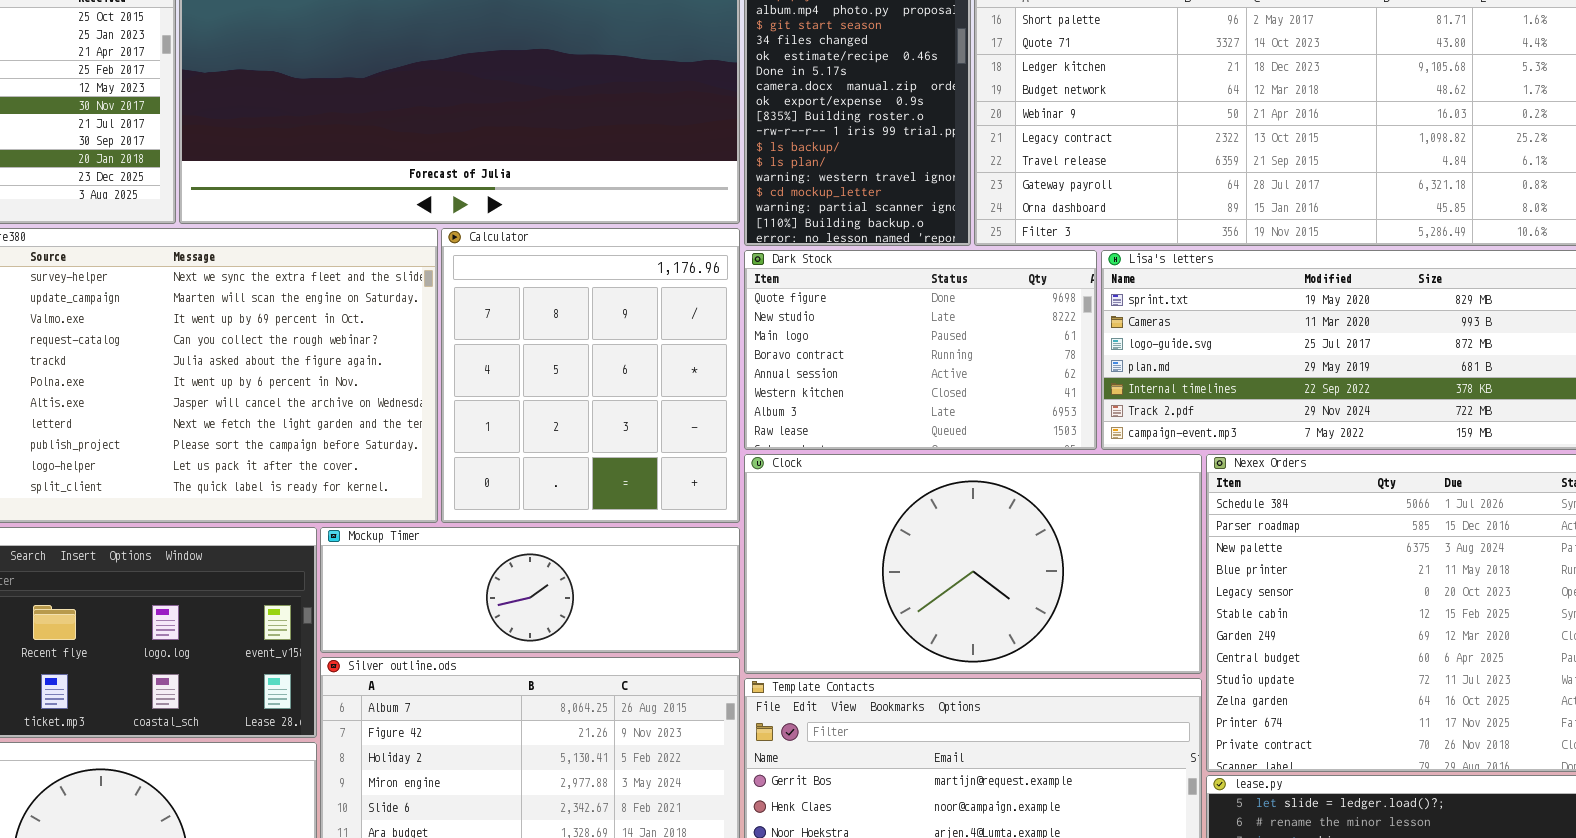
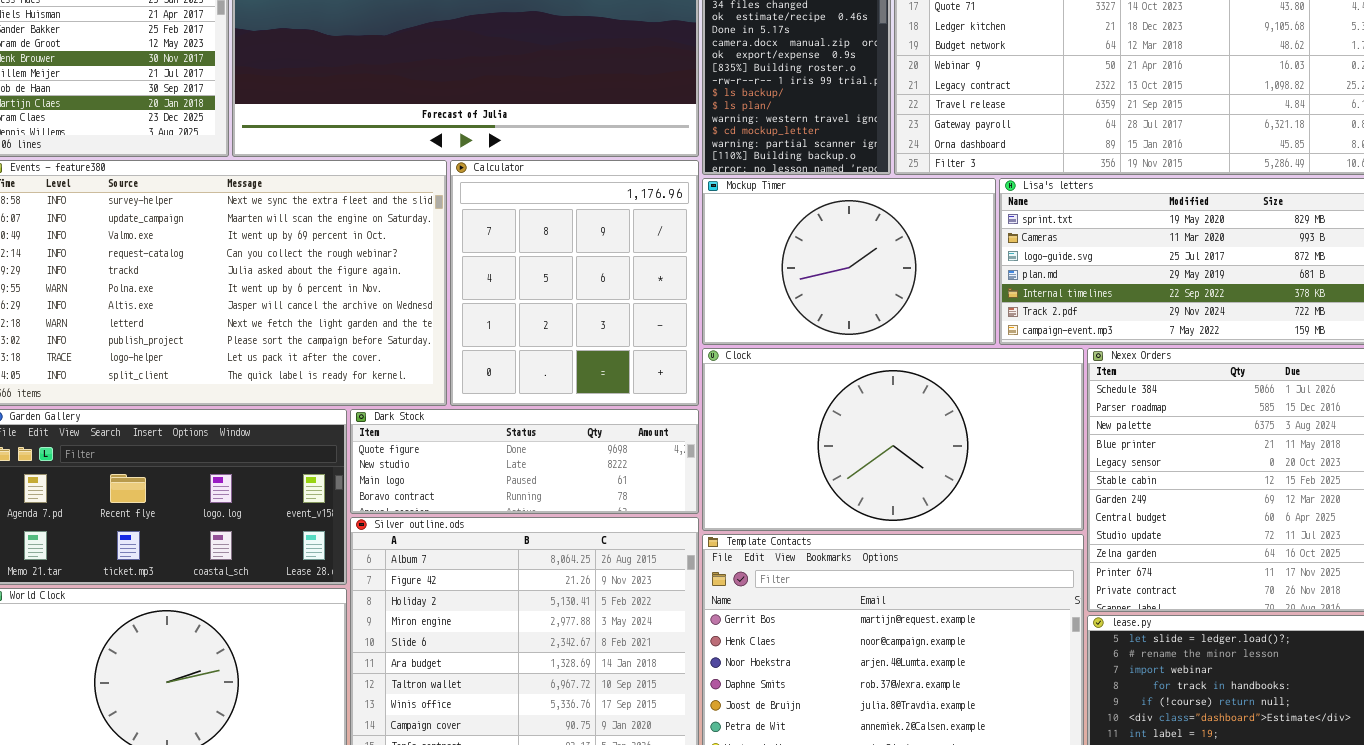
Dark Stock: [744,250,1097,450] -> [350,409,699,514], moved, resized
Mockup Timer: [320,527,740,653] -> [702,178,996,345], moved, resized

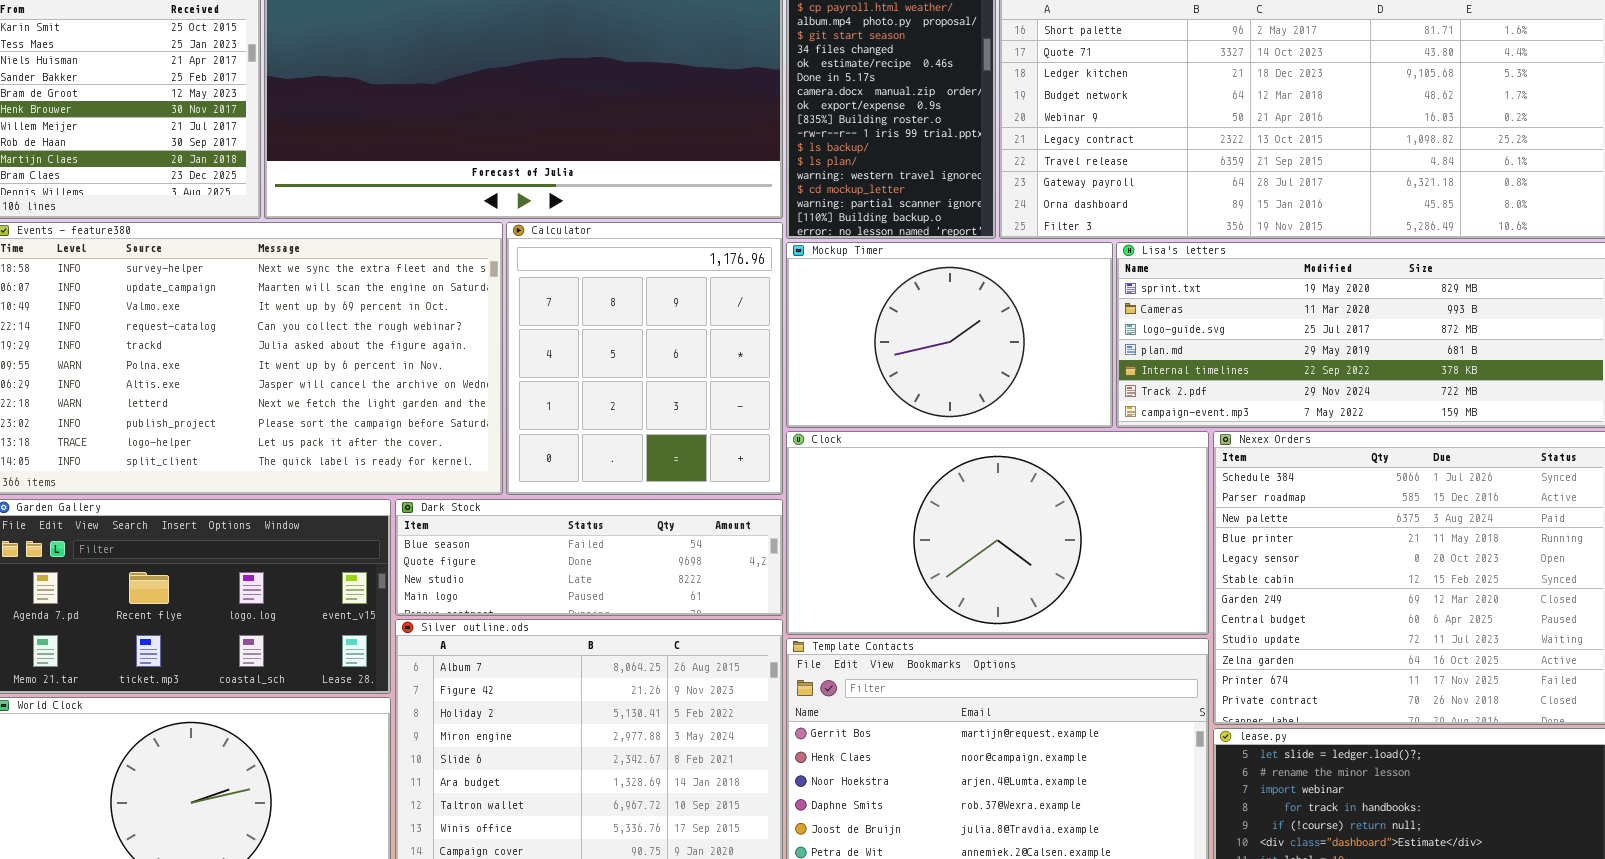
Dark Stock: [350,409,699,514] -> [395,499,783,616], scrolled up 1 row

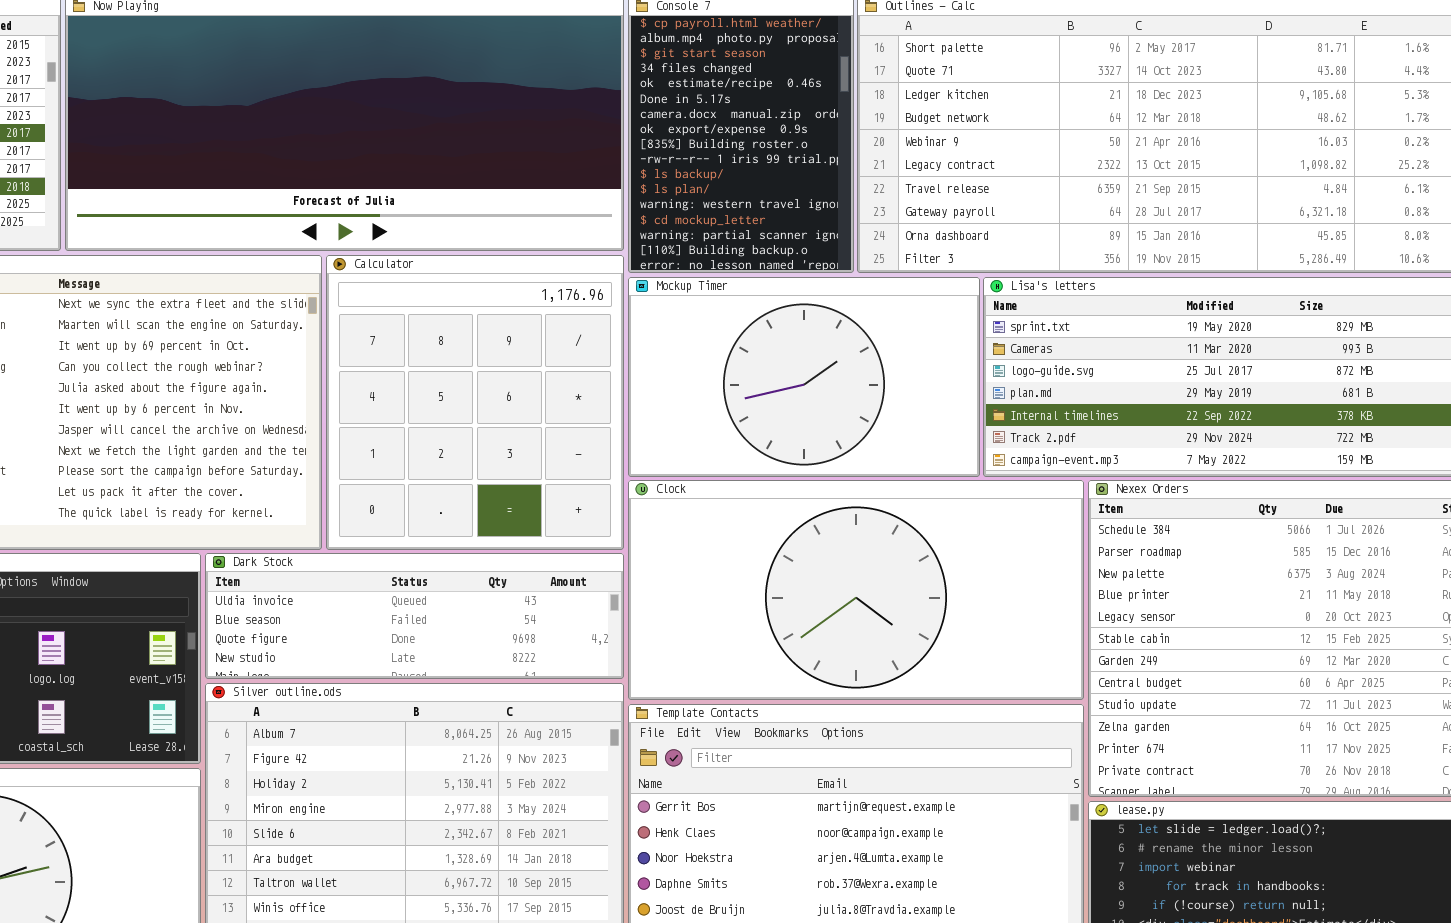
Dark Stock: [395,499,783,616] -> [205,553,624,679], scrolled up 1 row

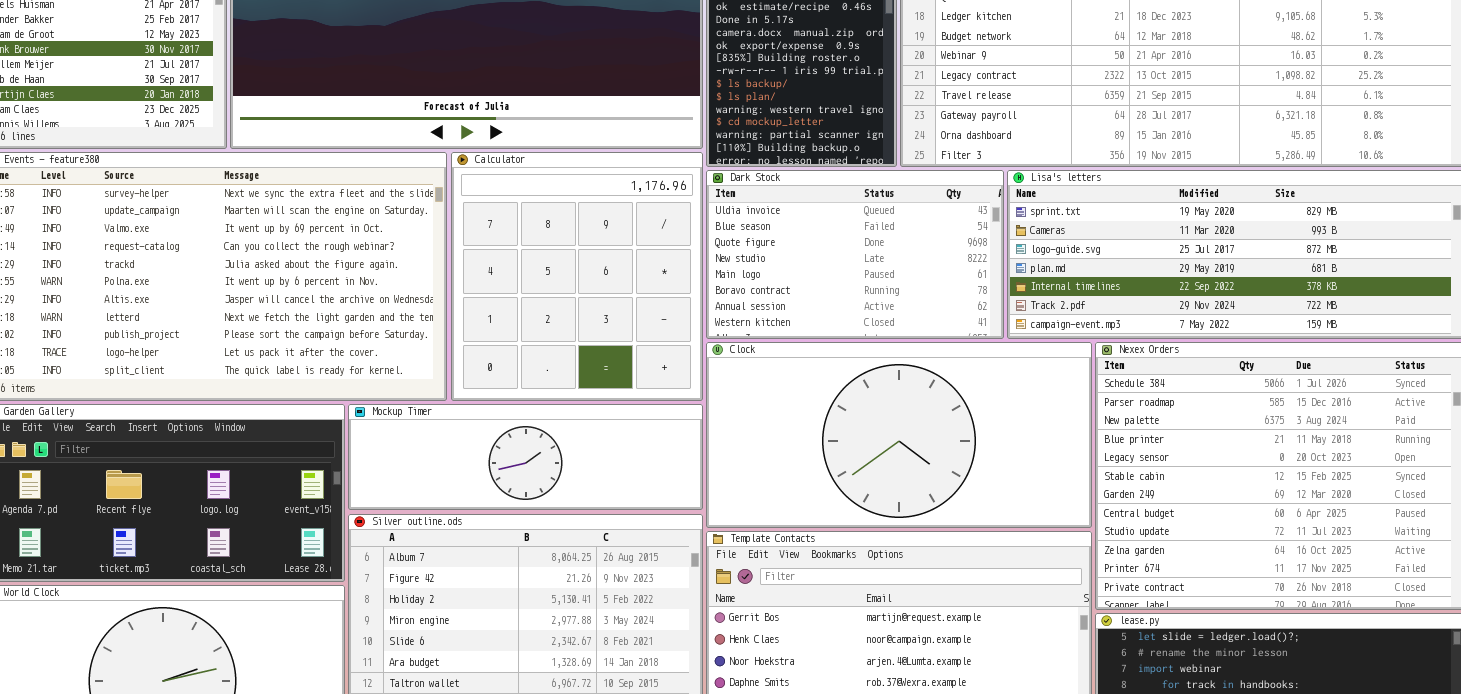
Mockup Timer: [628,277,980,477] -> [348,404,703,510], moved, resized
Dark Stock: [205,553,624,679] -> [706,170,1004,339], moved, resized

